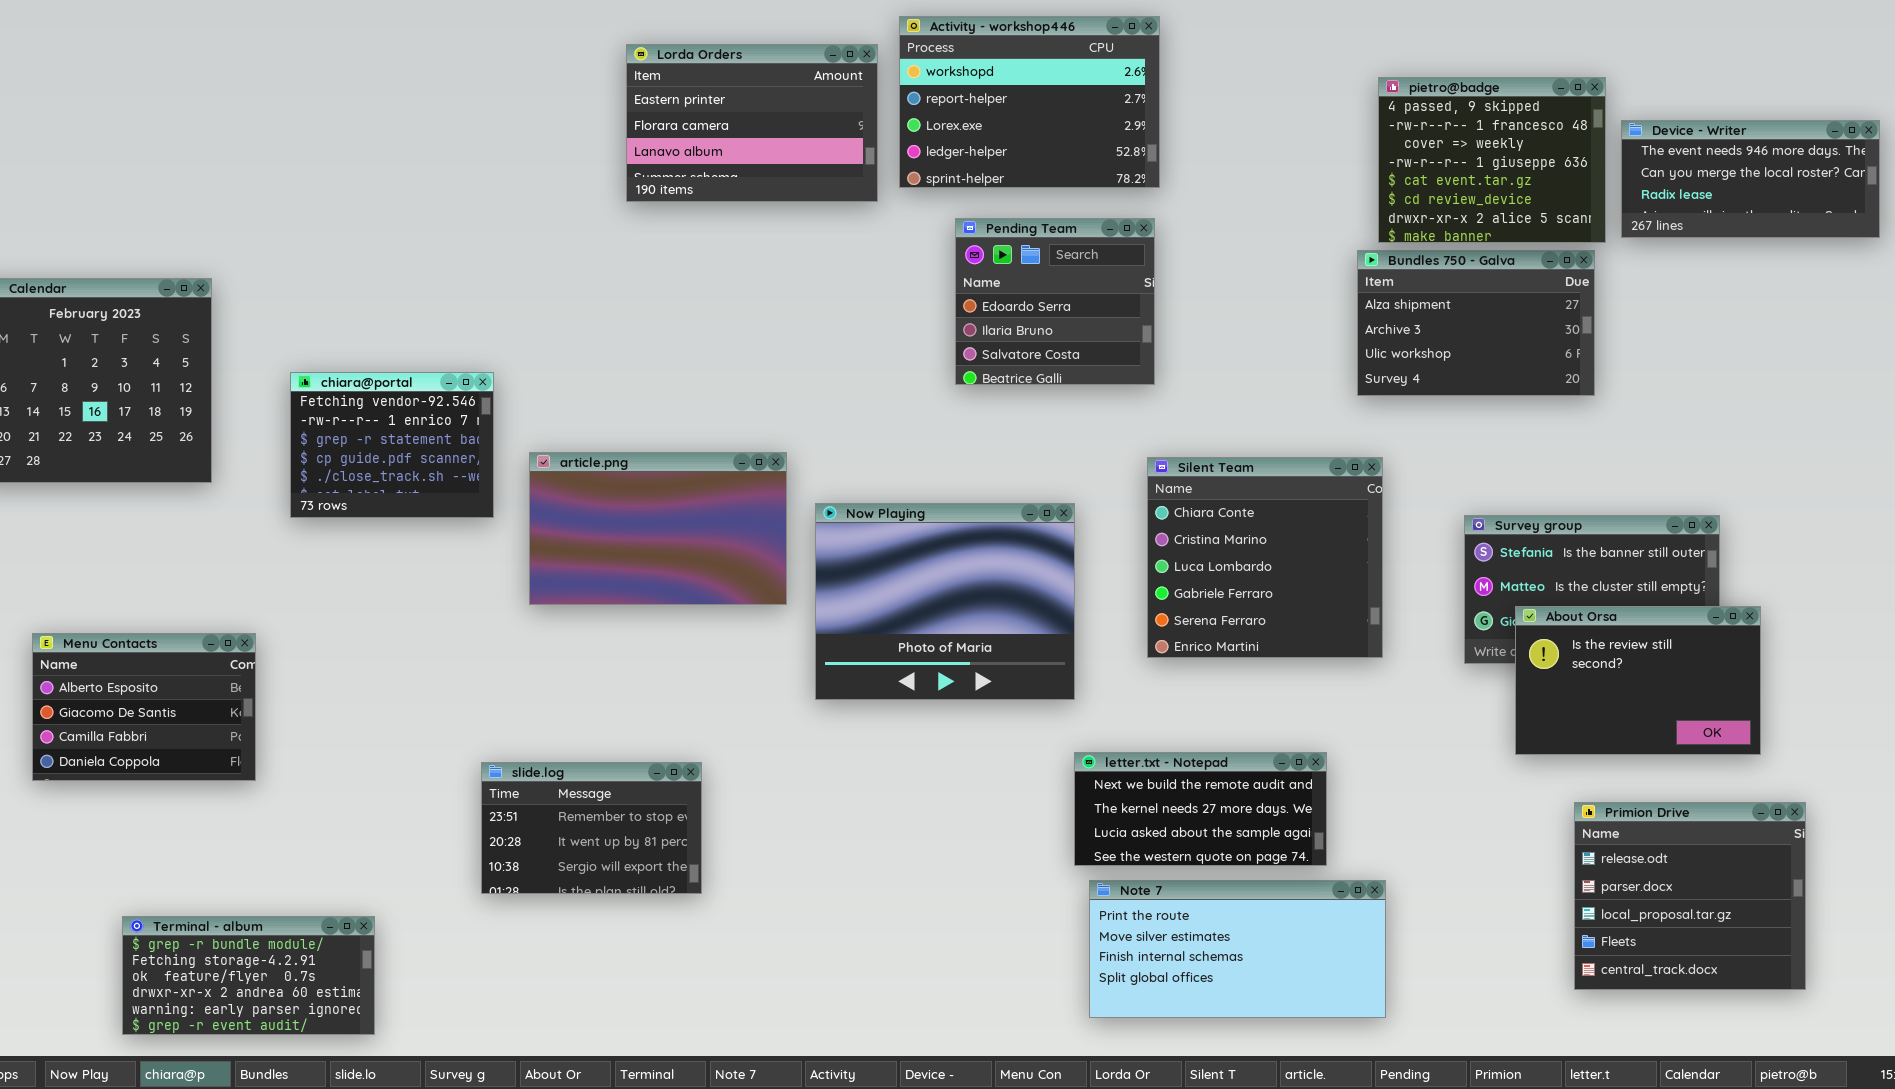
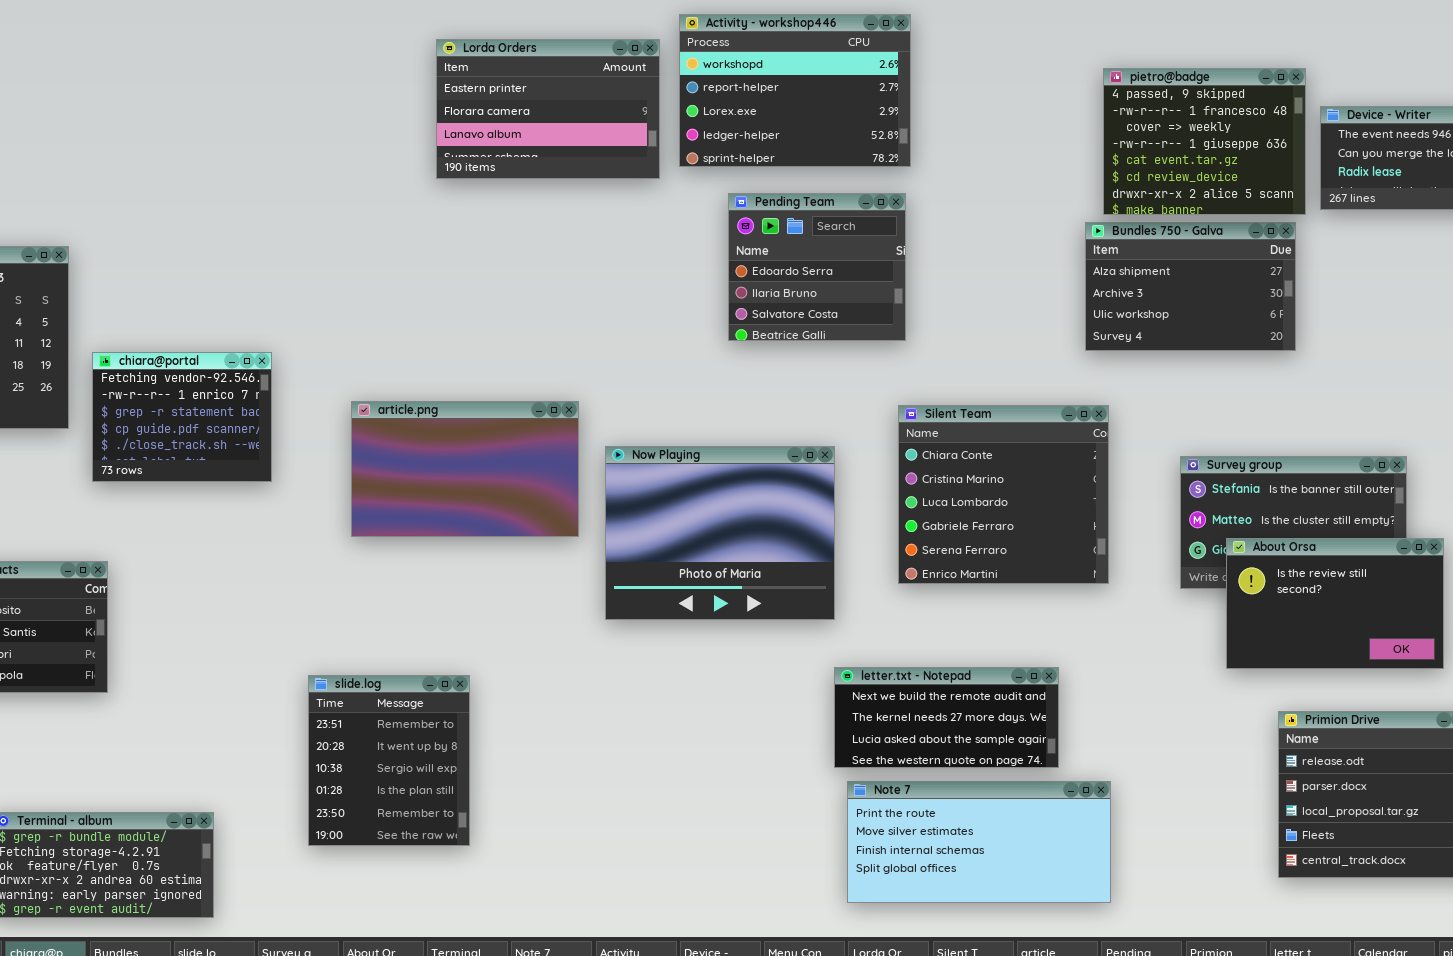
chiara@portal: [290,372,494,518] -> [92,352,272,482], moved
slide.log: [481,762,702,894] -> [308,675,470,846], resized

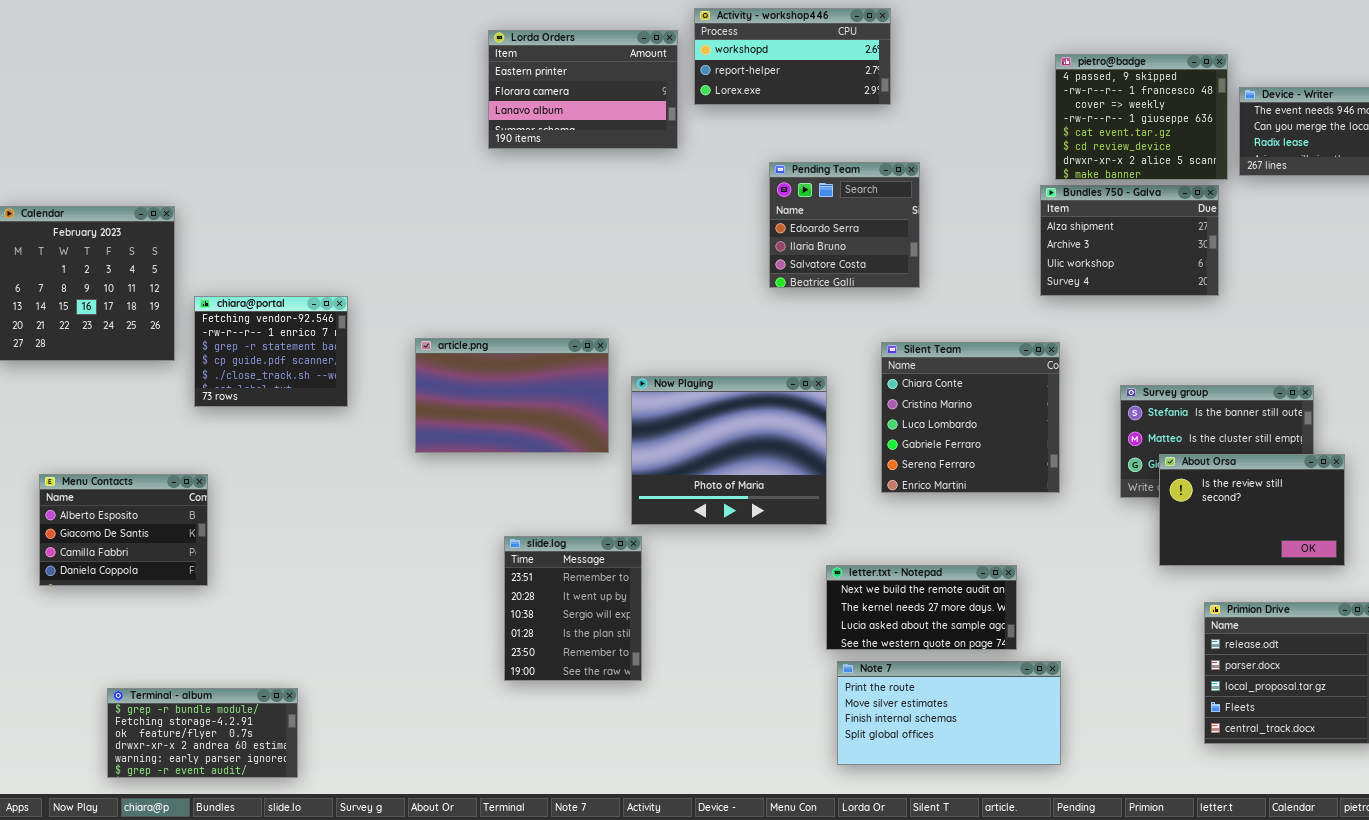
Activity - workshop446: [679,14,911,167] -> [694,8,891,105], resized
Pending Team: [728,193,906,341] -> [769,162,920,288], moved
slide.log: [308,675,470,846] -> [504,536,642,681], moved

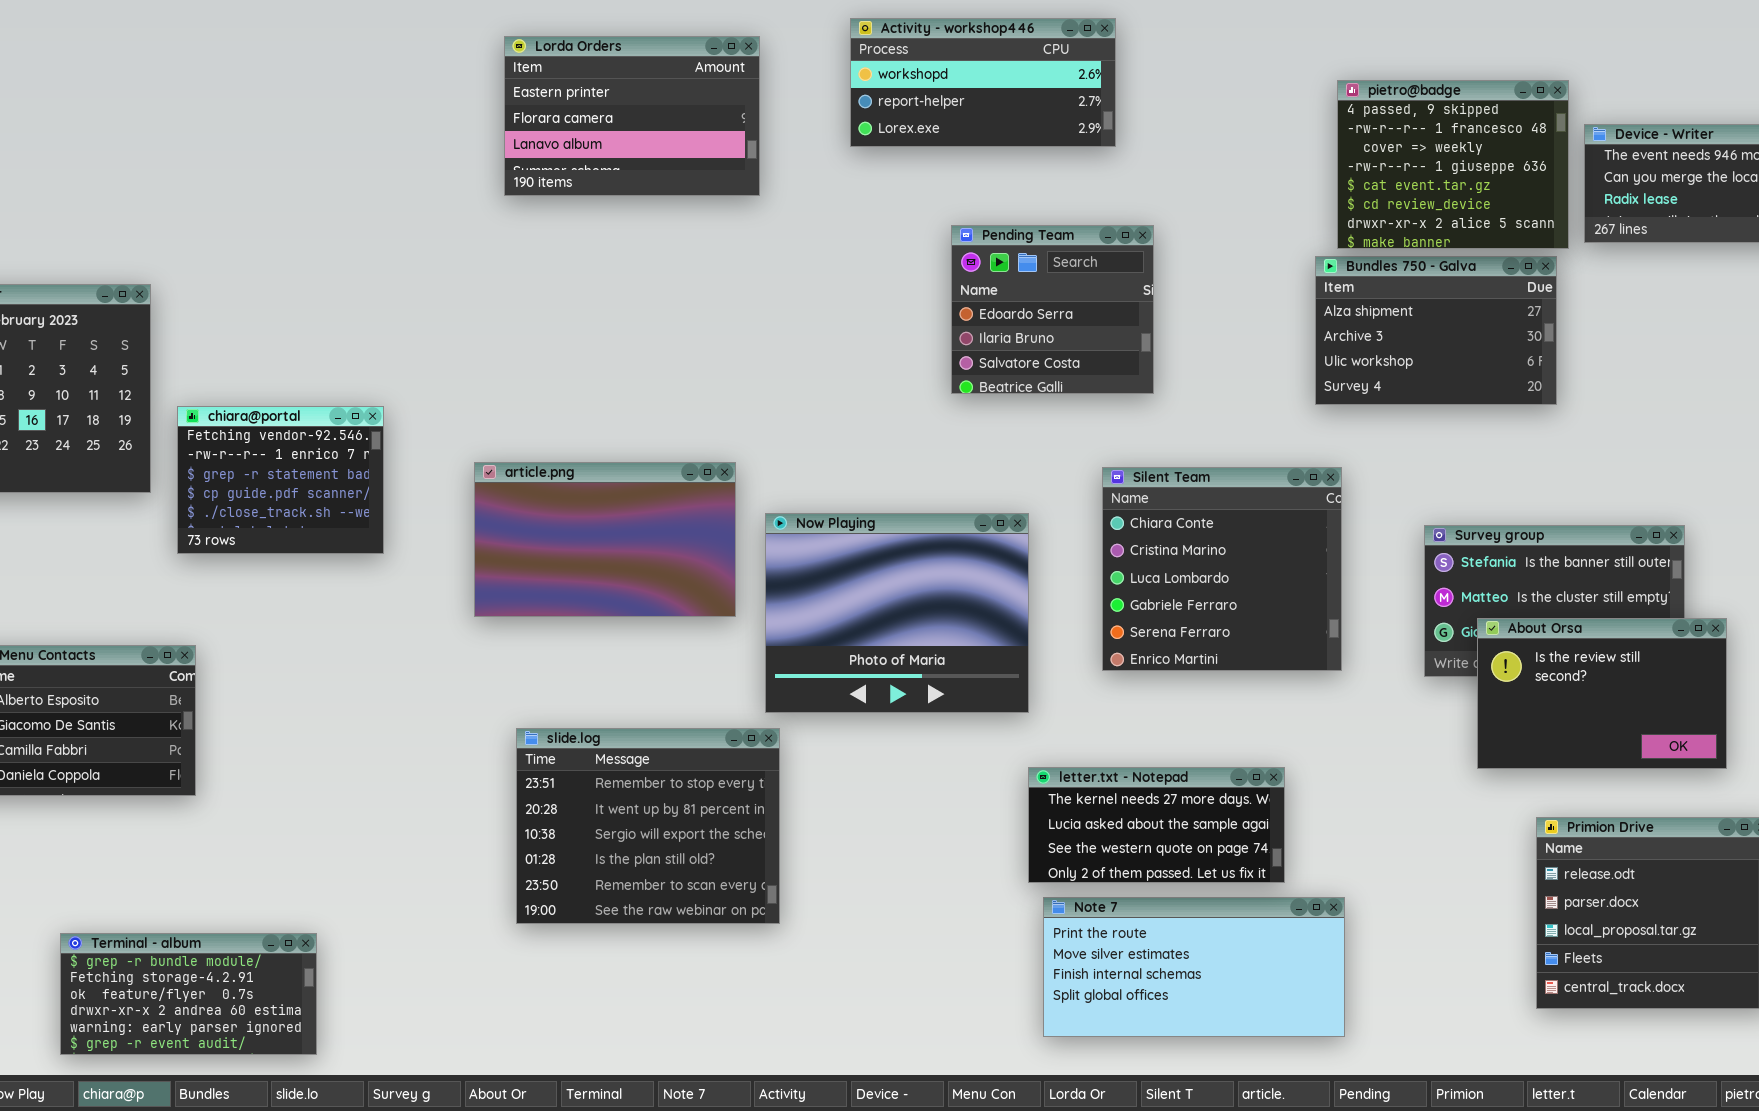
Lorda Orders: [488,30,678,149] -> [504,36,760,196], moved
slide.log: [504,536,642,681] -> [516,728,780,924], resized
letter.txt - Notepad: [826,565,1017,650] -> [1028,767,1285,883], scrolled down 1 row

